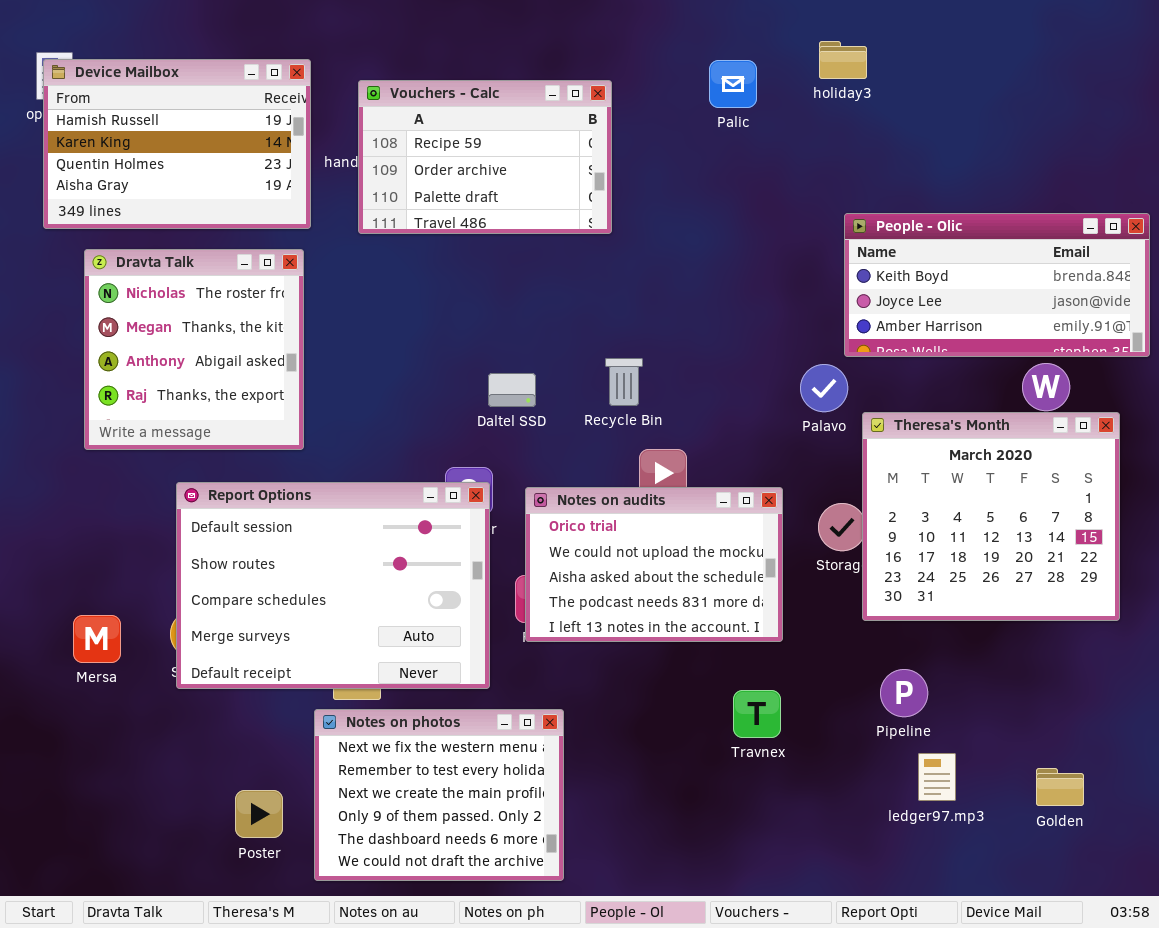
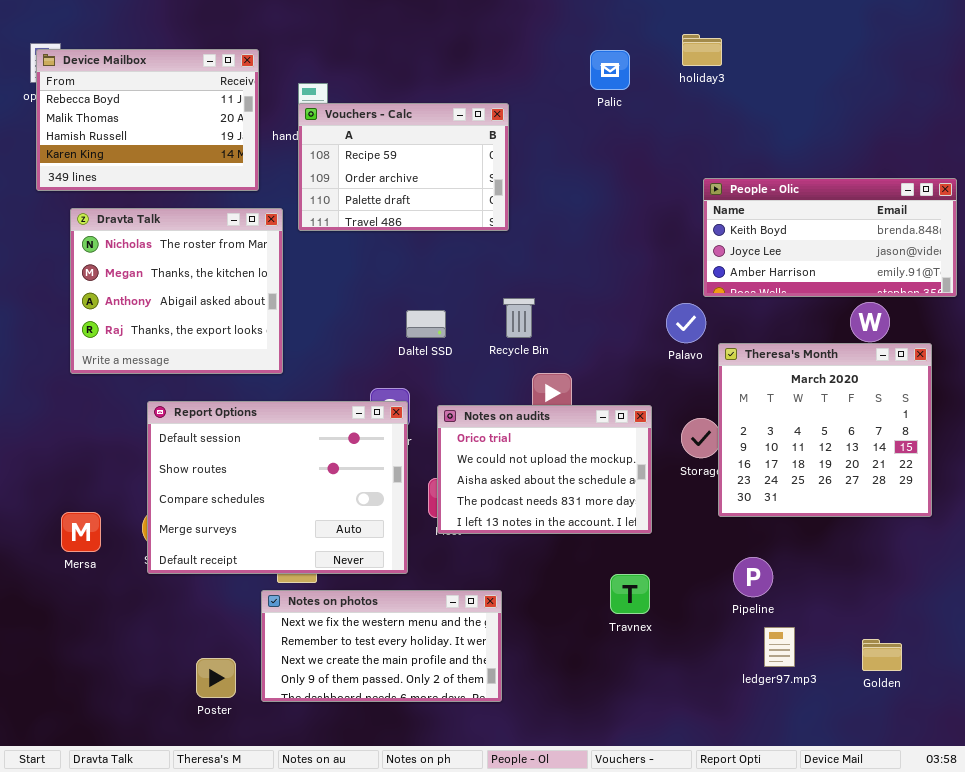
Device Mailbox: [43,59,311,229] -> [36,49,259,191], scrolled up 2 rows
Vouchers - Calc: [358,80,612,234] -> [298,103,509,231], moved
Dravta Talk: [84,249,304,450] -> [70,208,283,374], resized
Notes on photos: [314,709,564,881] -> [261,590,502,702], resized

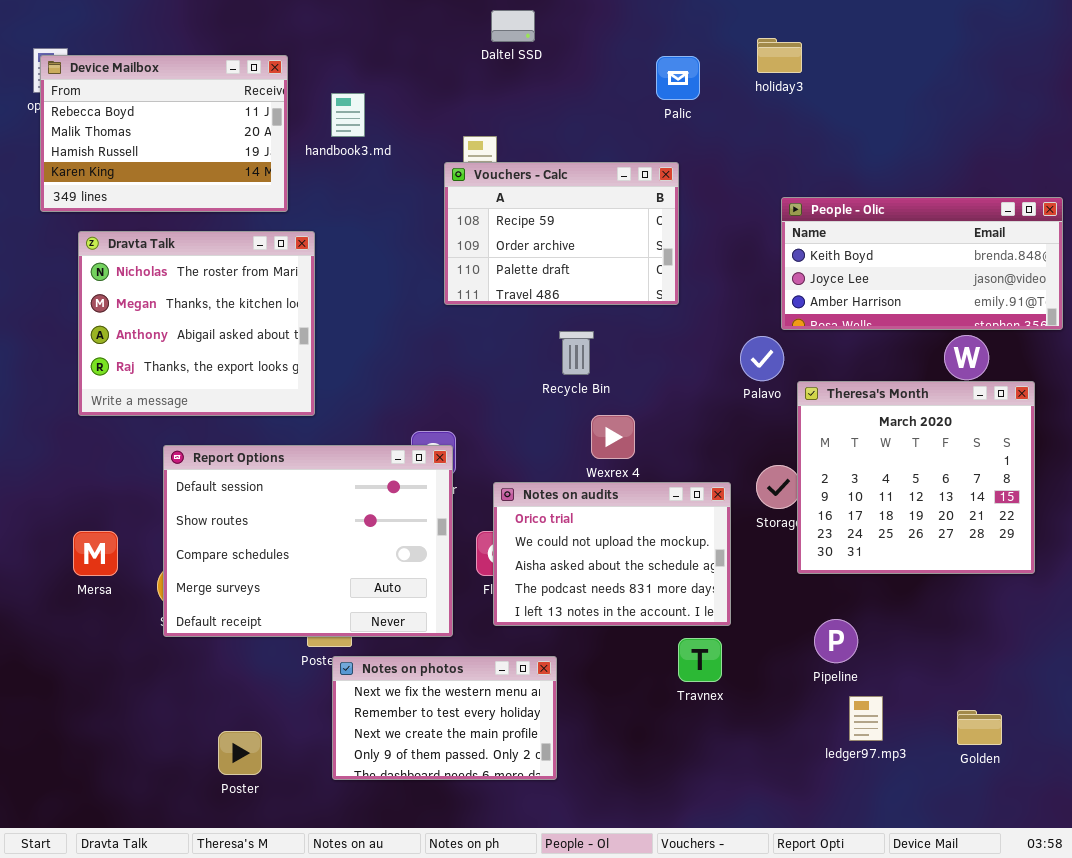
Vouchers - Calc: [298,103,509,231] -> [444,162,679,305], moved
Daltel SSD: [406,310,446,338] -> [491,10,535,42], moved
Notes on audits: [437,405,652,534] -> [493,482,731,626], moved
Mersa: [61,512,101,552] -> [73,531,118,576], moved
Notes on photos: [261,590,502,702] -> [332,656,557,780], resized

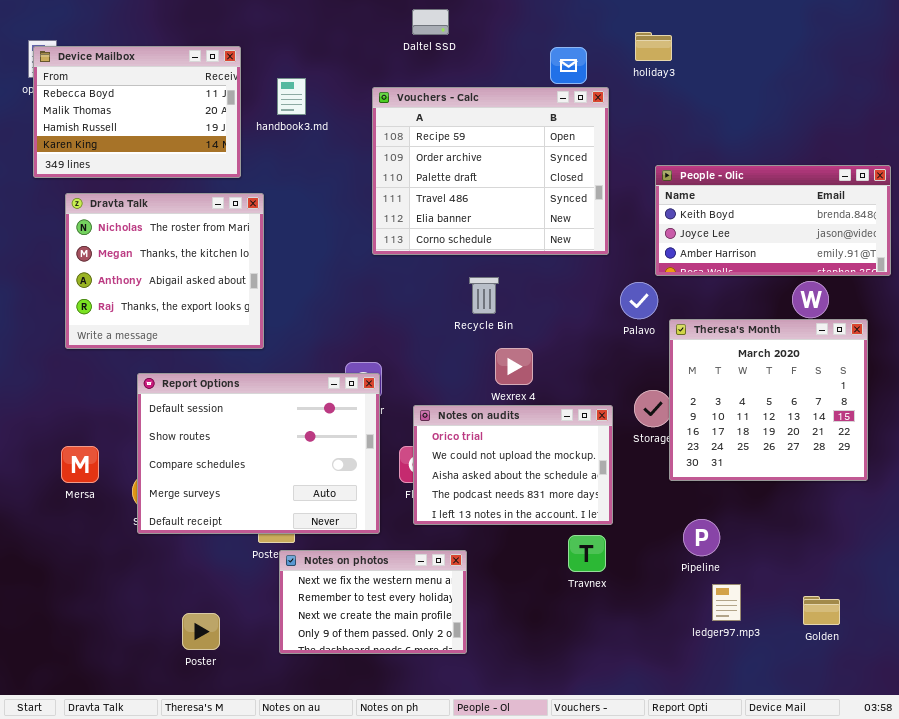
Vouchers - Calc: [444,162,679,305] -> [372,87,609,255], resized

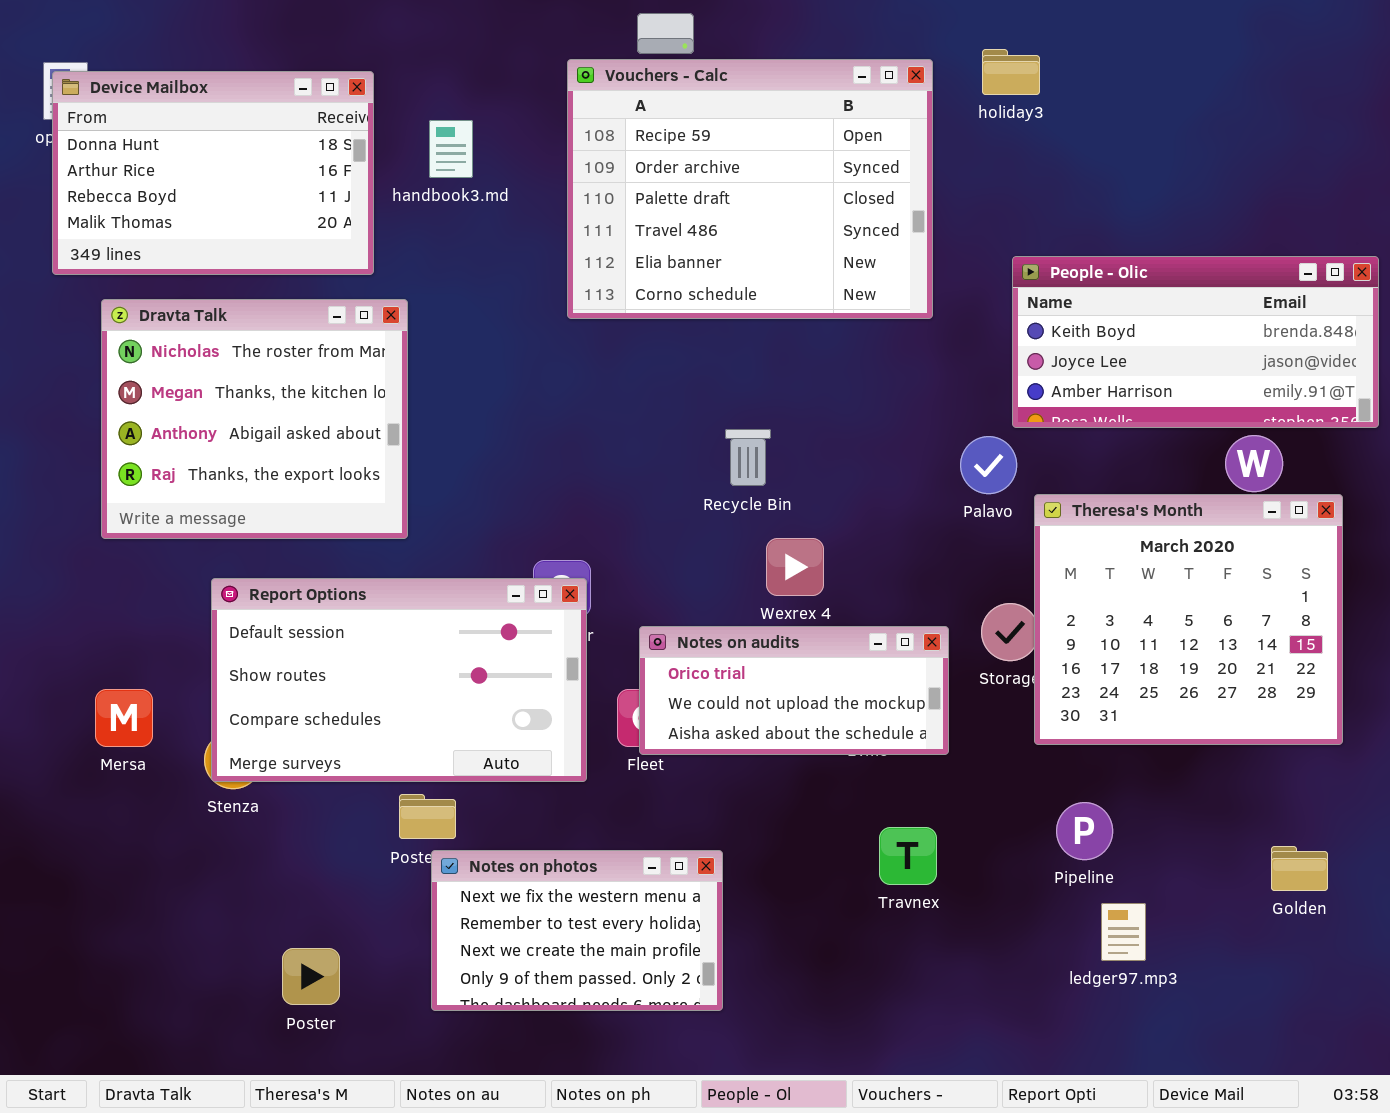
Device Mailbox: [33,46,241,178] -> [52,71,374,275], scrolled up 2 rows
Vouchers - Calc: [372,87,609,255] -> [567,59,933,319], moved
Report Options: [137,373,380,534] -> [211,578,587,782], resized
Notes on audits: [413,405,613,525] -> [639,626,949,755], resized
Golden: [803,596,840,625] -> [1271,846,1328,891], moved

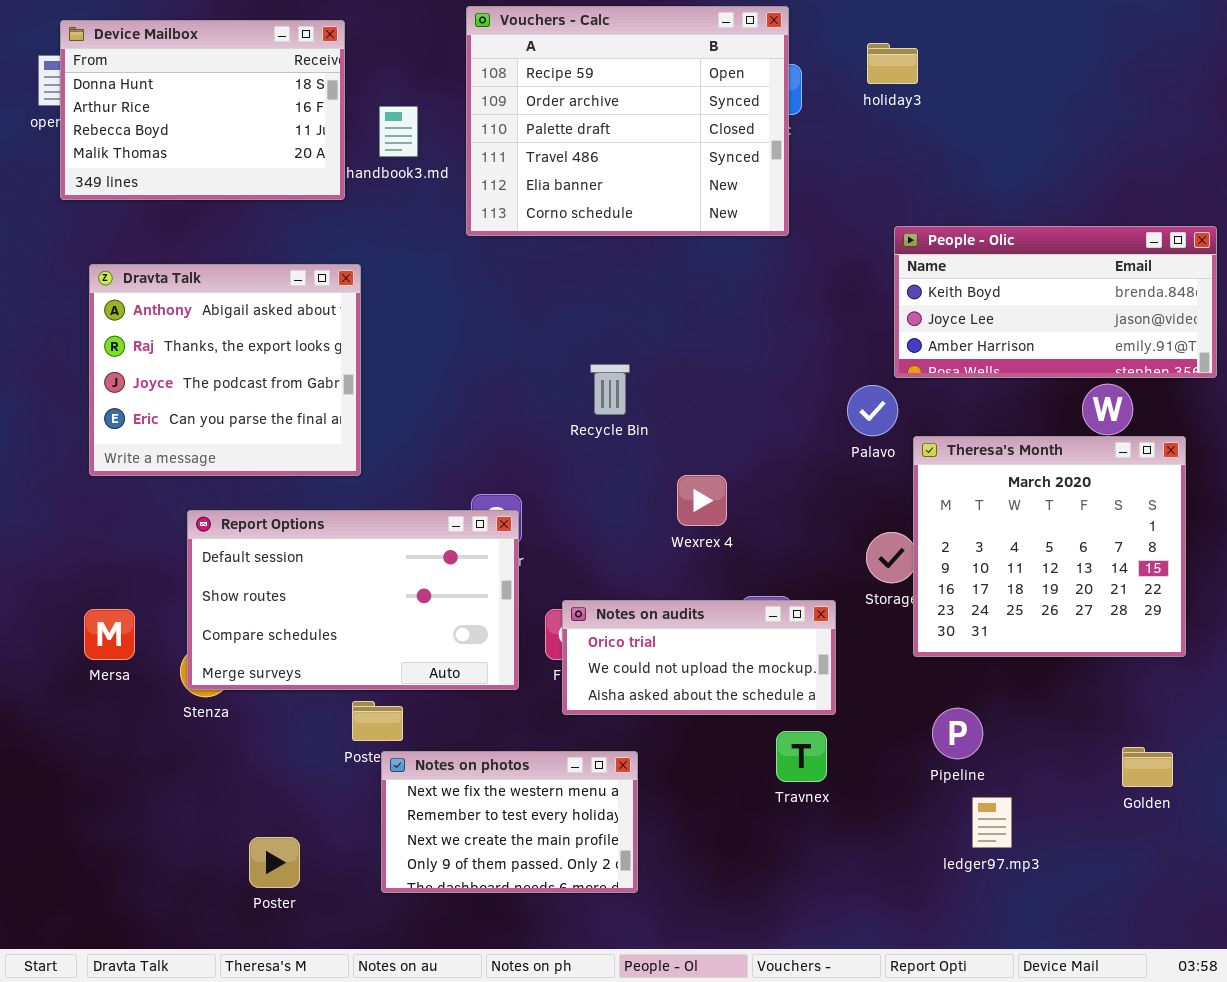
Vouchers - Calc: [567,59,933,319] -> [466,6,789,236], moved
Device Mailbox: [52,71,374,275] -> [60,20,345,200], moved
Dravta Talk: [101,299,408,539] -> [89,264,361,476], scrolled down 2 rows
Recycle Bin: [725,429,771,486] -> [590,364,630,415], moved
Notes on audits: [639,626,949,755] -> [562,600,836,715], moved

